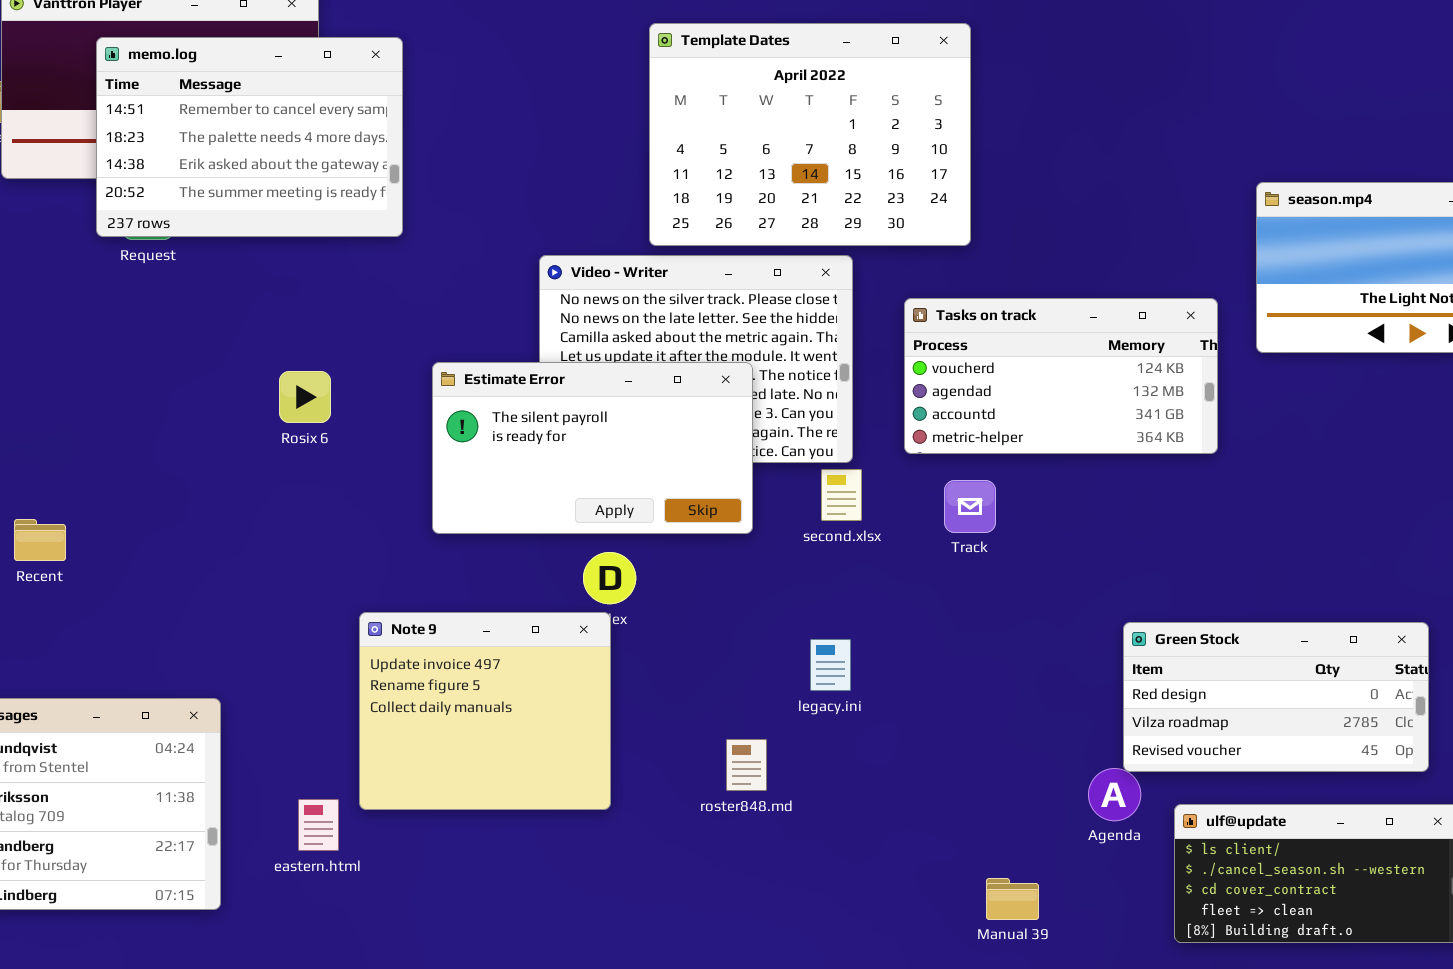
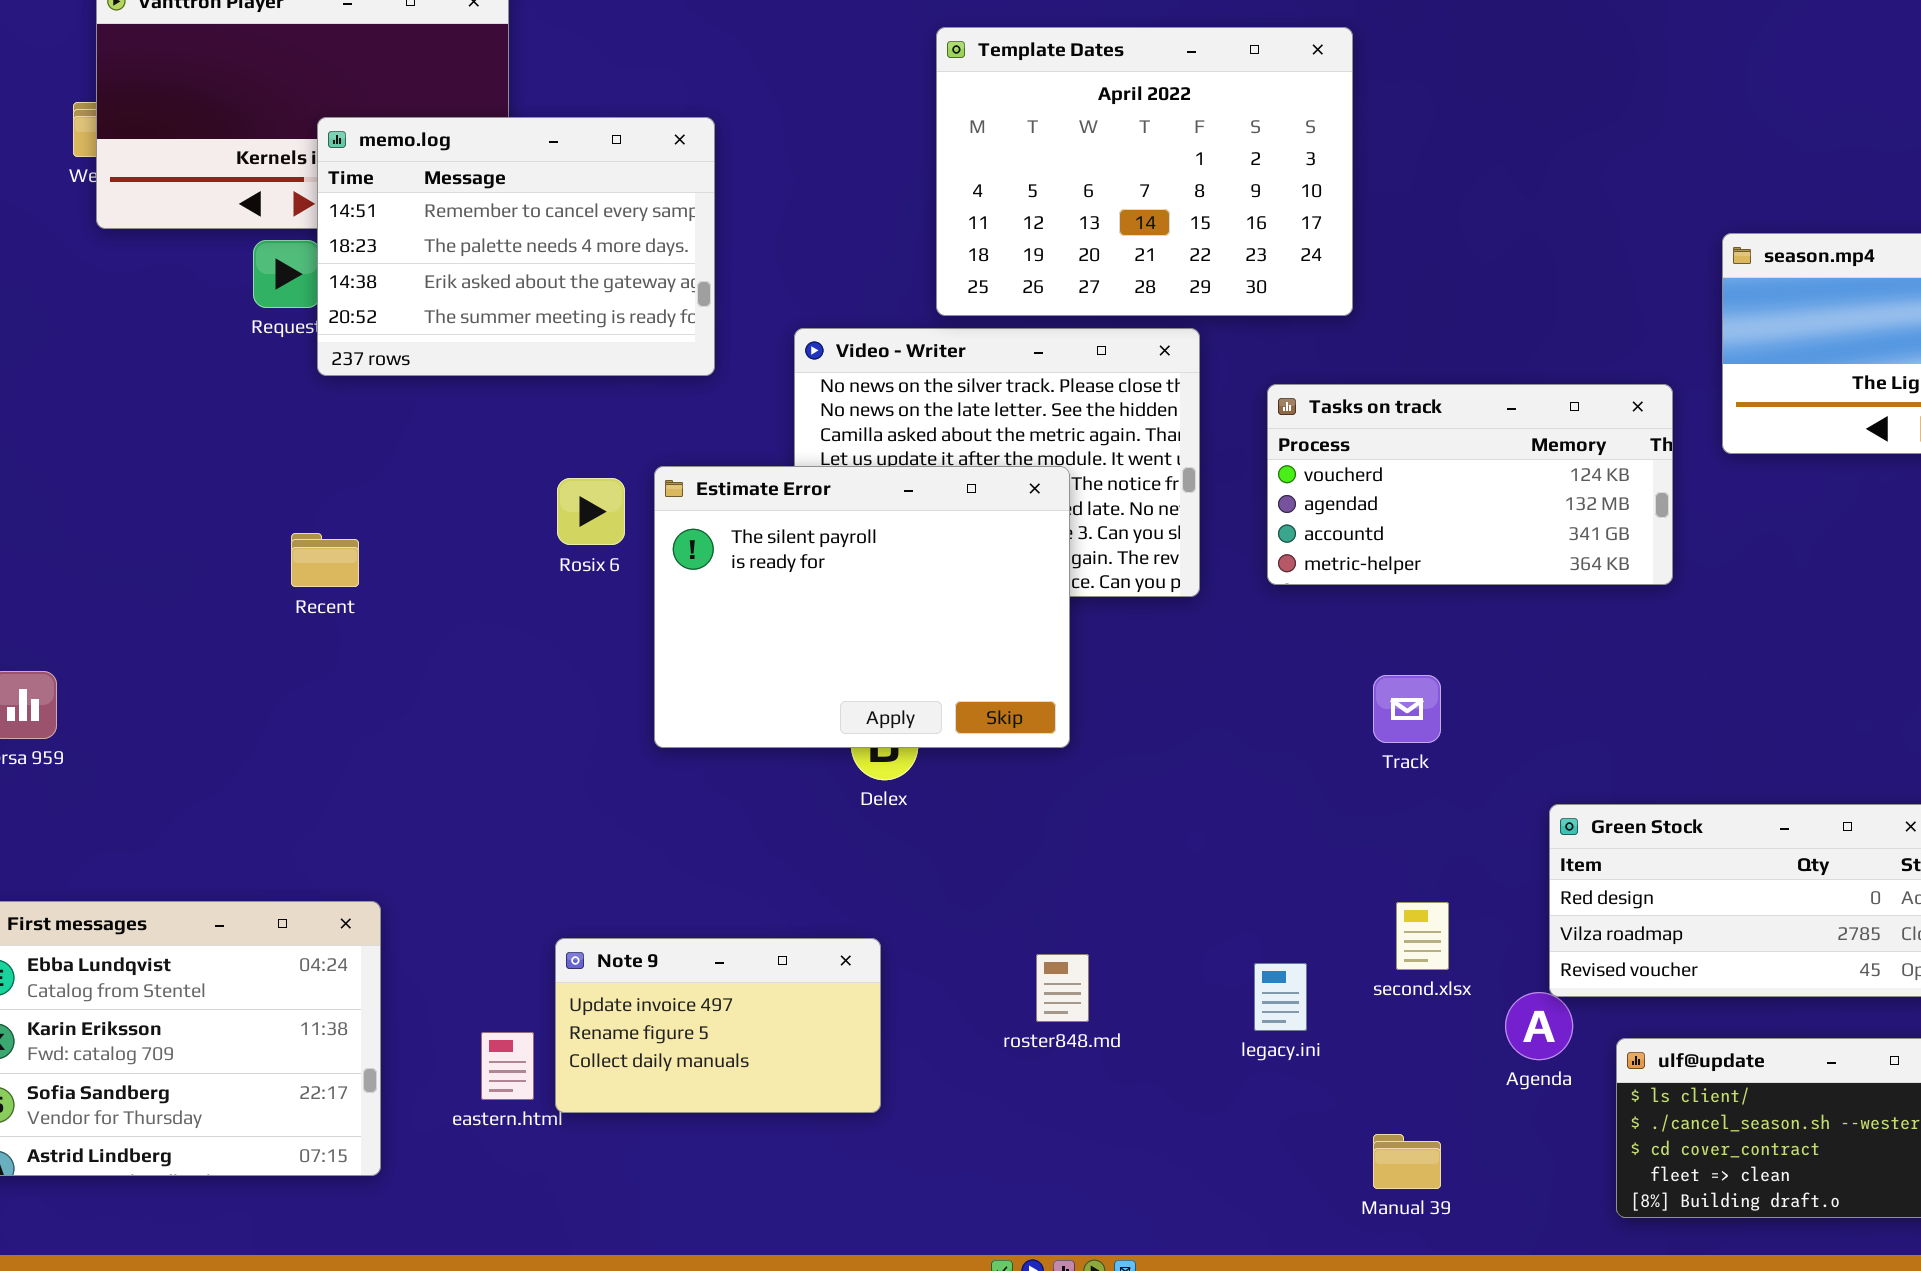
memo.log: [96,37,403,237] -> [317,117,715,376], moved
Estimate Error: [432,362,753,534] -> [654,466,1070,748], resized
Rosix 6: [279,371,331,423] -> [557,478,625,545], moved
second.xlsx: [821,469,862,521] -> [1396,902,1449,970], moved
Track: [944,480,996,533] -> [1373,675,1441,743], moved
Recent: [14,519,66,561] -> [291,533,359,587], moved
Note 9: [359,612,611,810] -> [555,938,881,1113], moved, resized
legacy.ini: [810,639,851,691] -> [1254,963,1307,1031], moved

